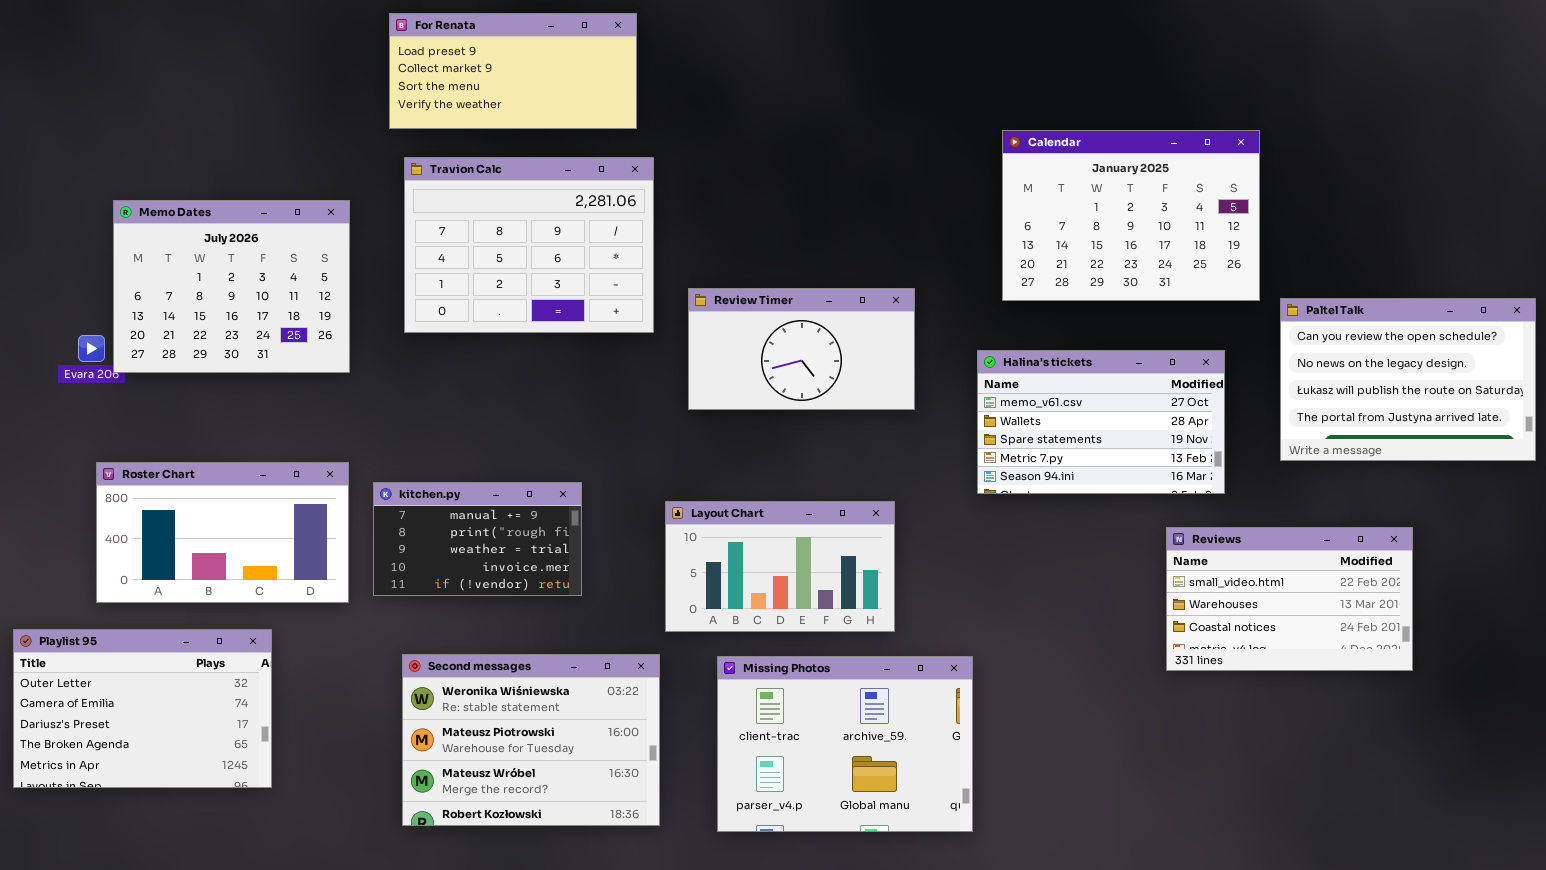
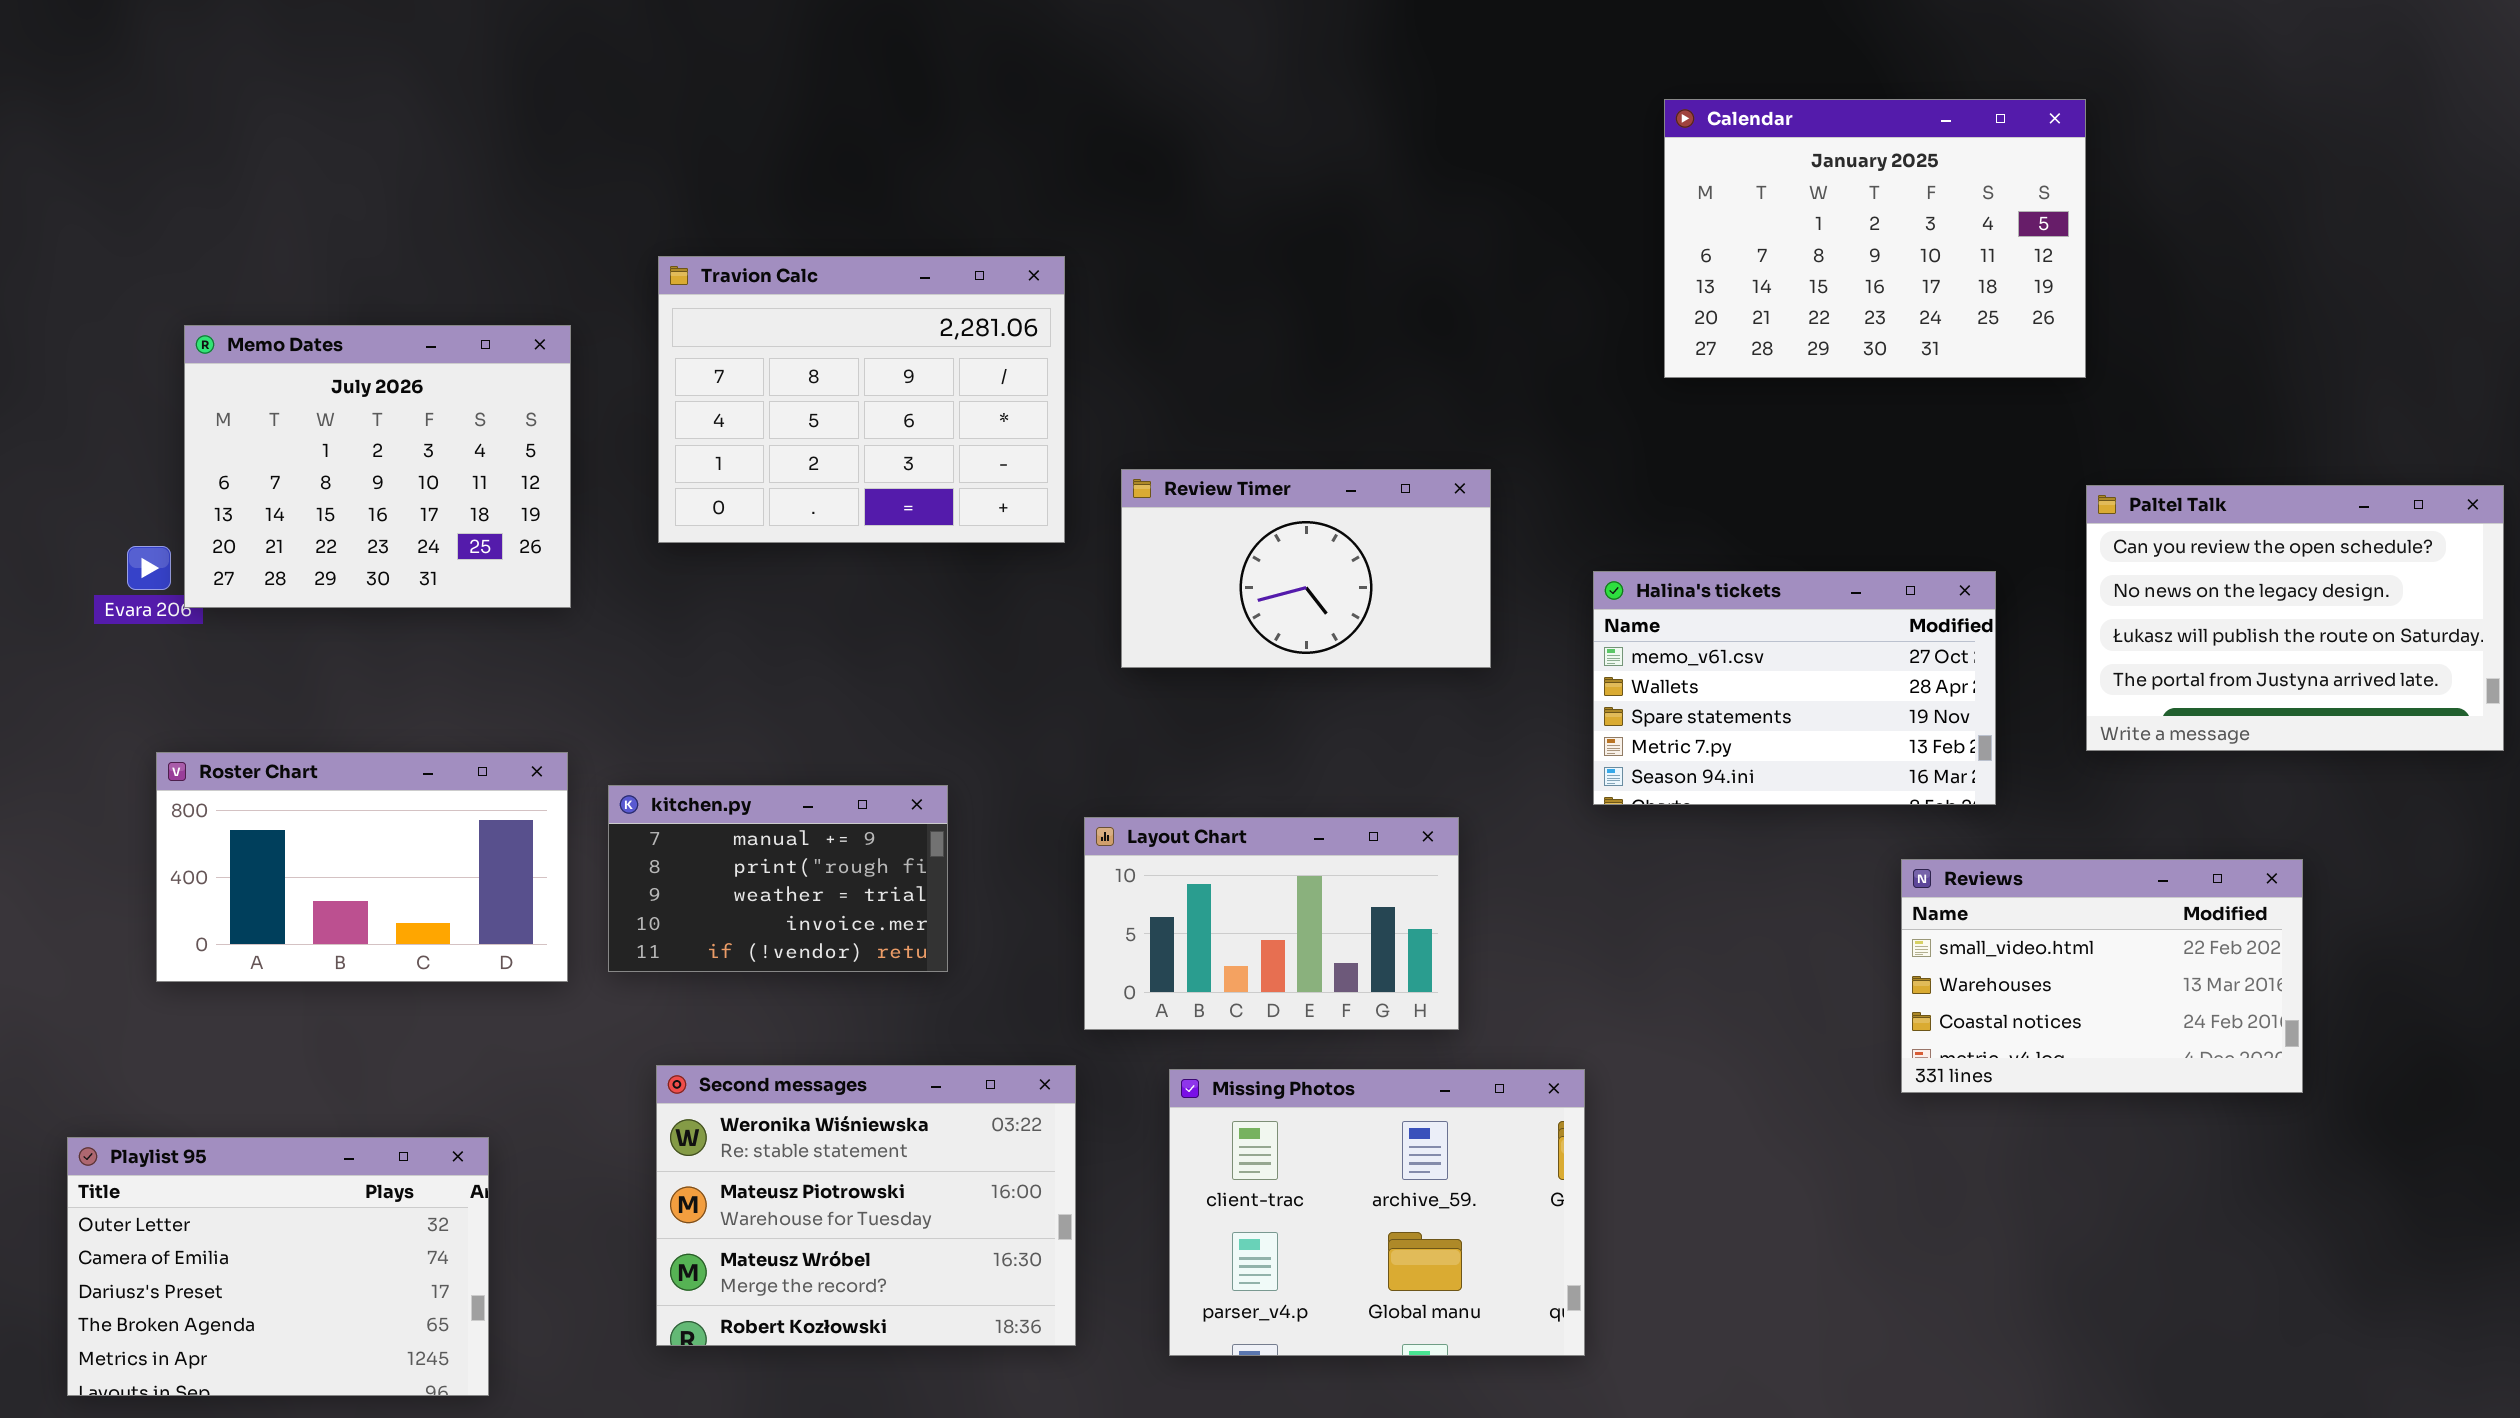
For Renata: [389,13,637,129] -> none, closed
Calendar: [1002,130,1260,301] -> [1664,99,2086,378], moved
Playlist 95: [13,629,272,788] -> [67,1137,489,1396], moved

